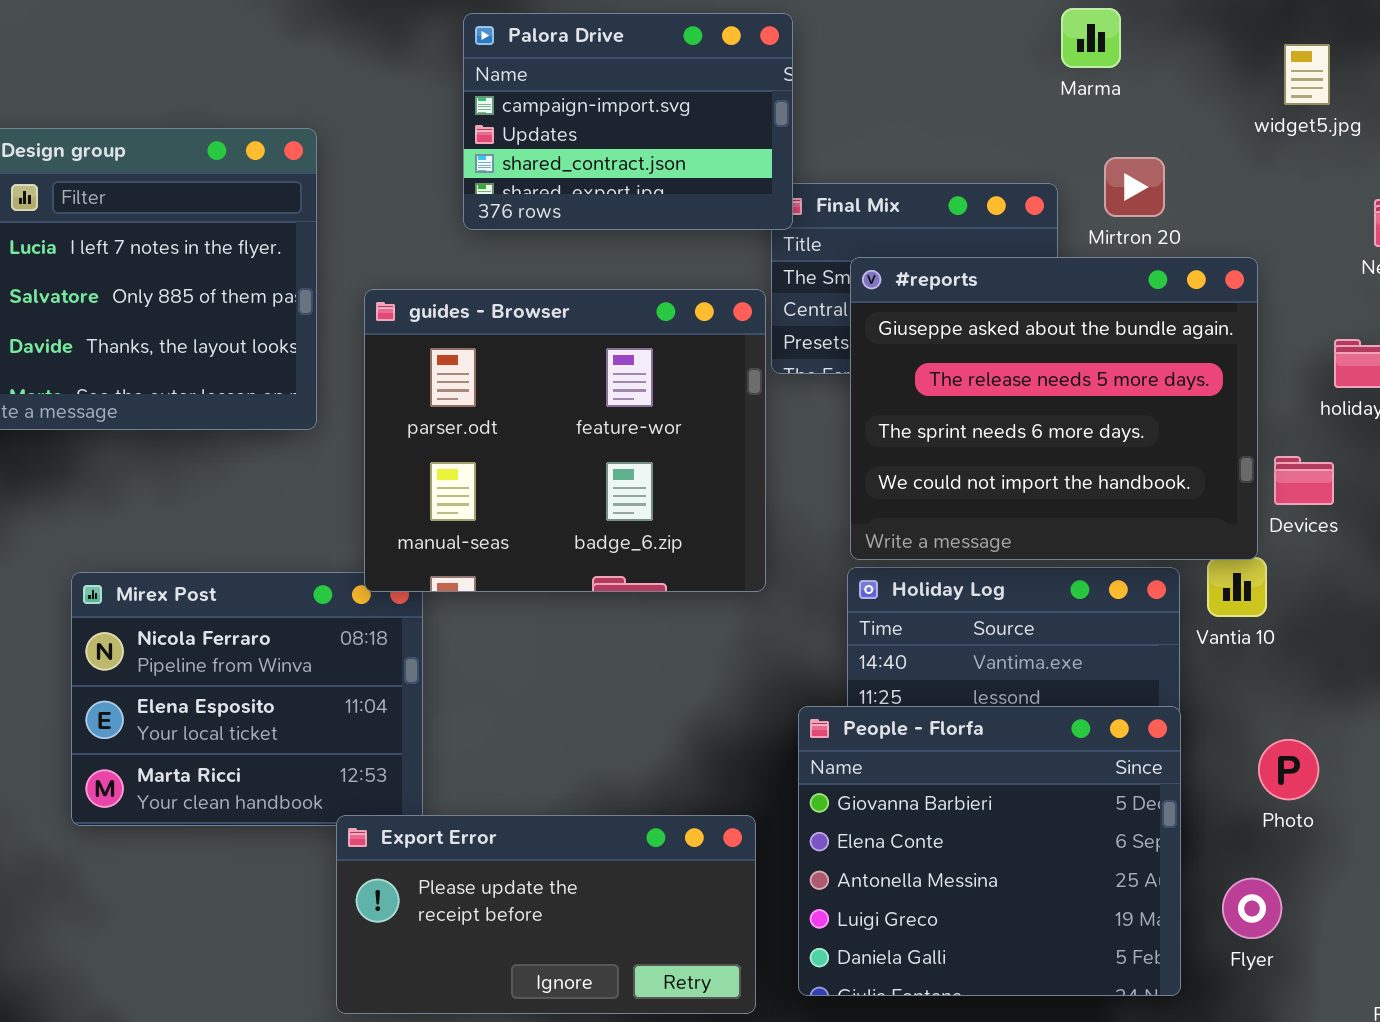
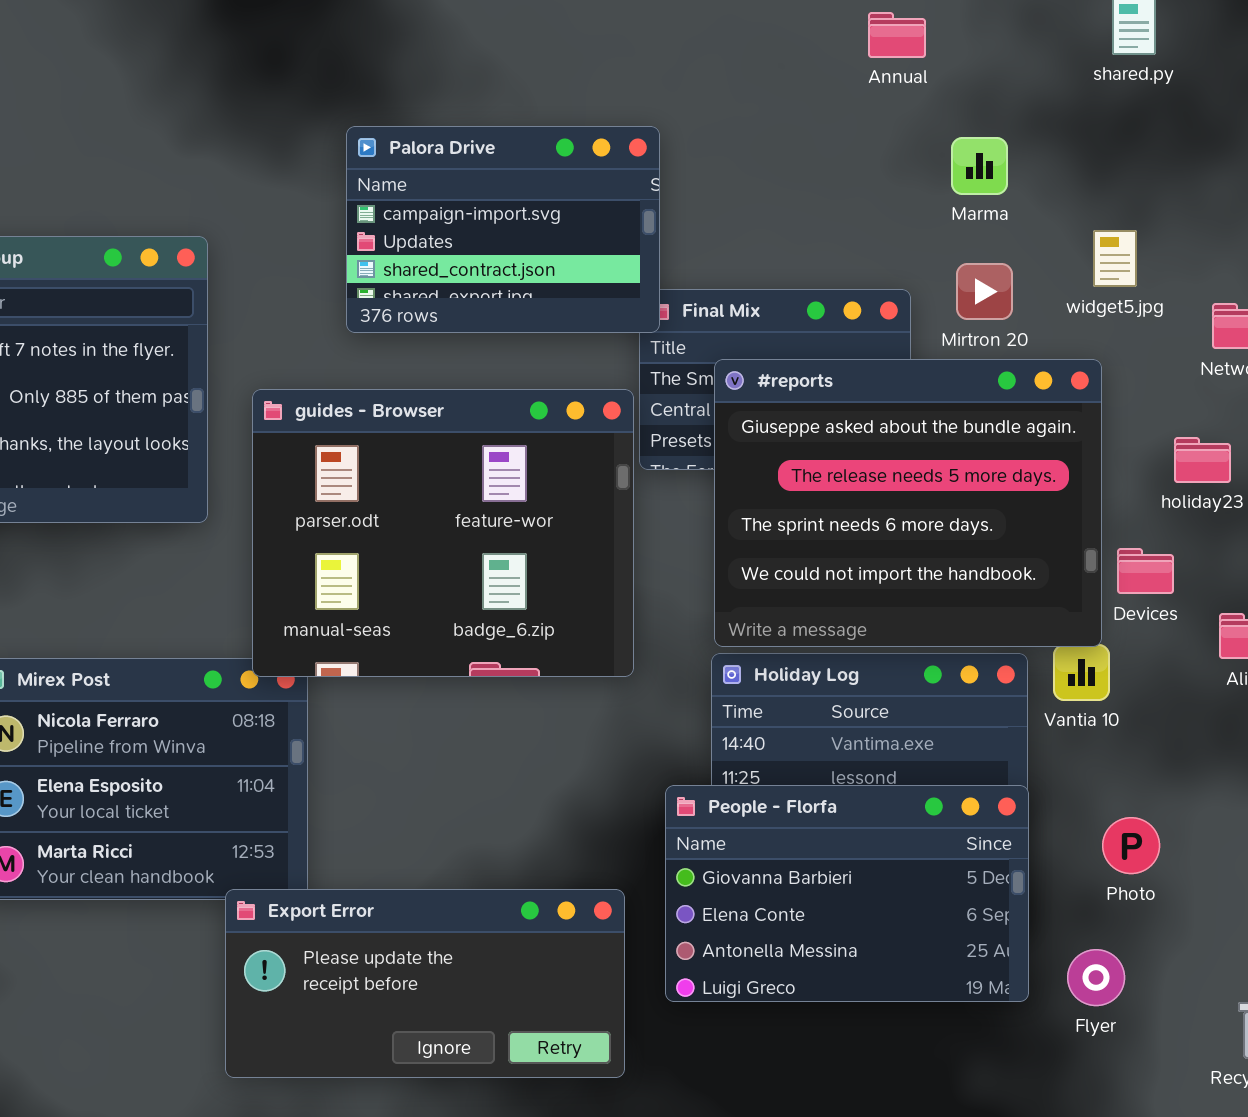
Marma: [1061,8,1121,68] -> [951,137,1008,195], moved
widget5.jpg: [1284,44,1330,105] -> [1093,230,1137,287], moved
People - Florfa: [798,706,1181,996] -> [665,785,1029,1002], resized

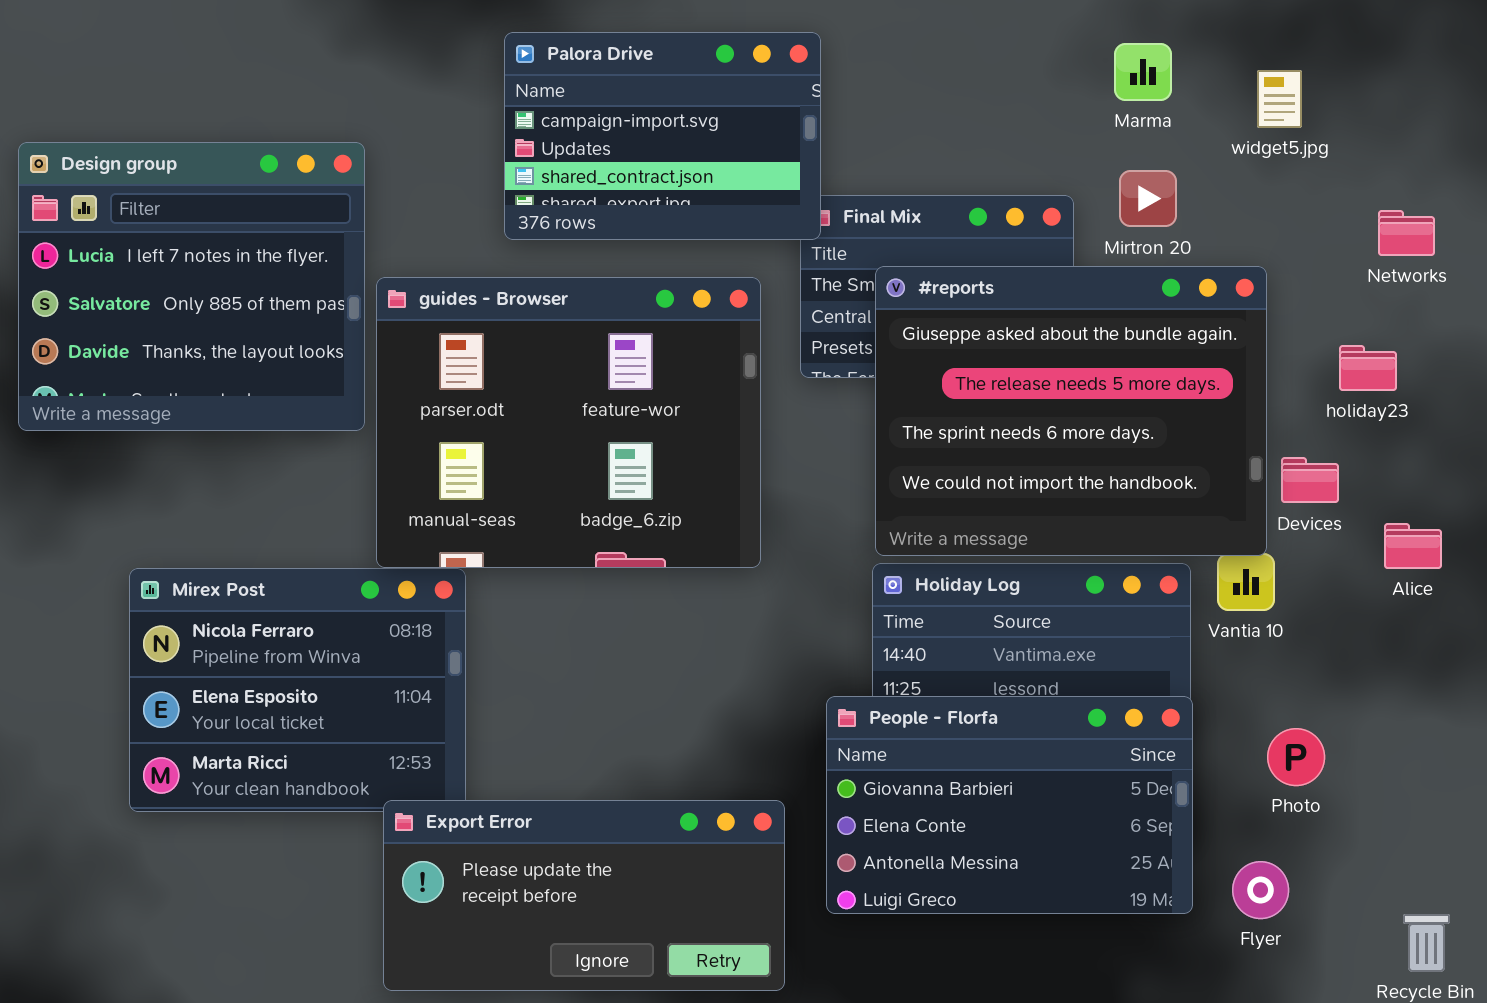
widget5.jpg: [1093,230,1137,287] -> [1257,70,1302,128], moved
guides - Browser: [252,389,634,677] -> [376,277,761,568], moved

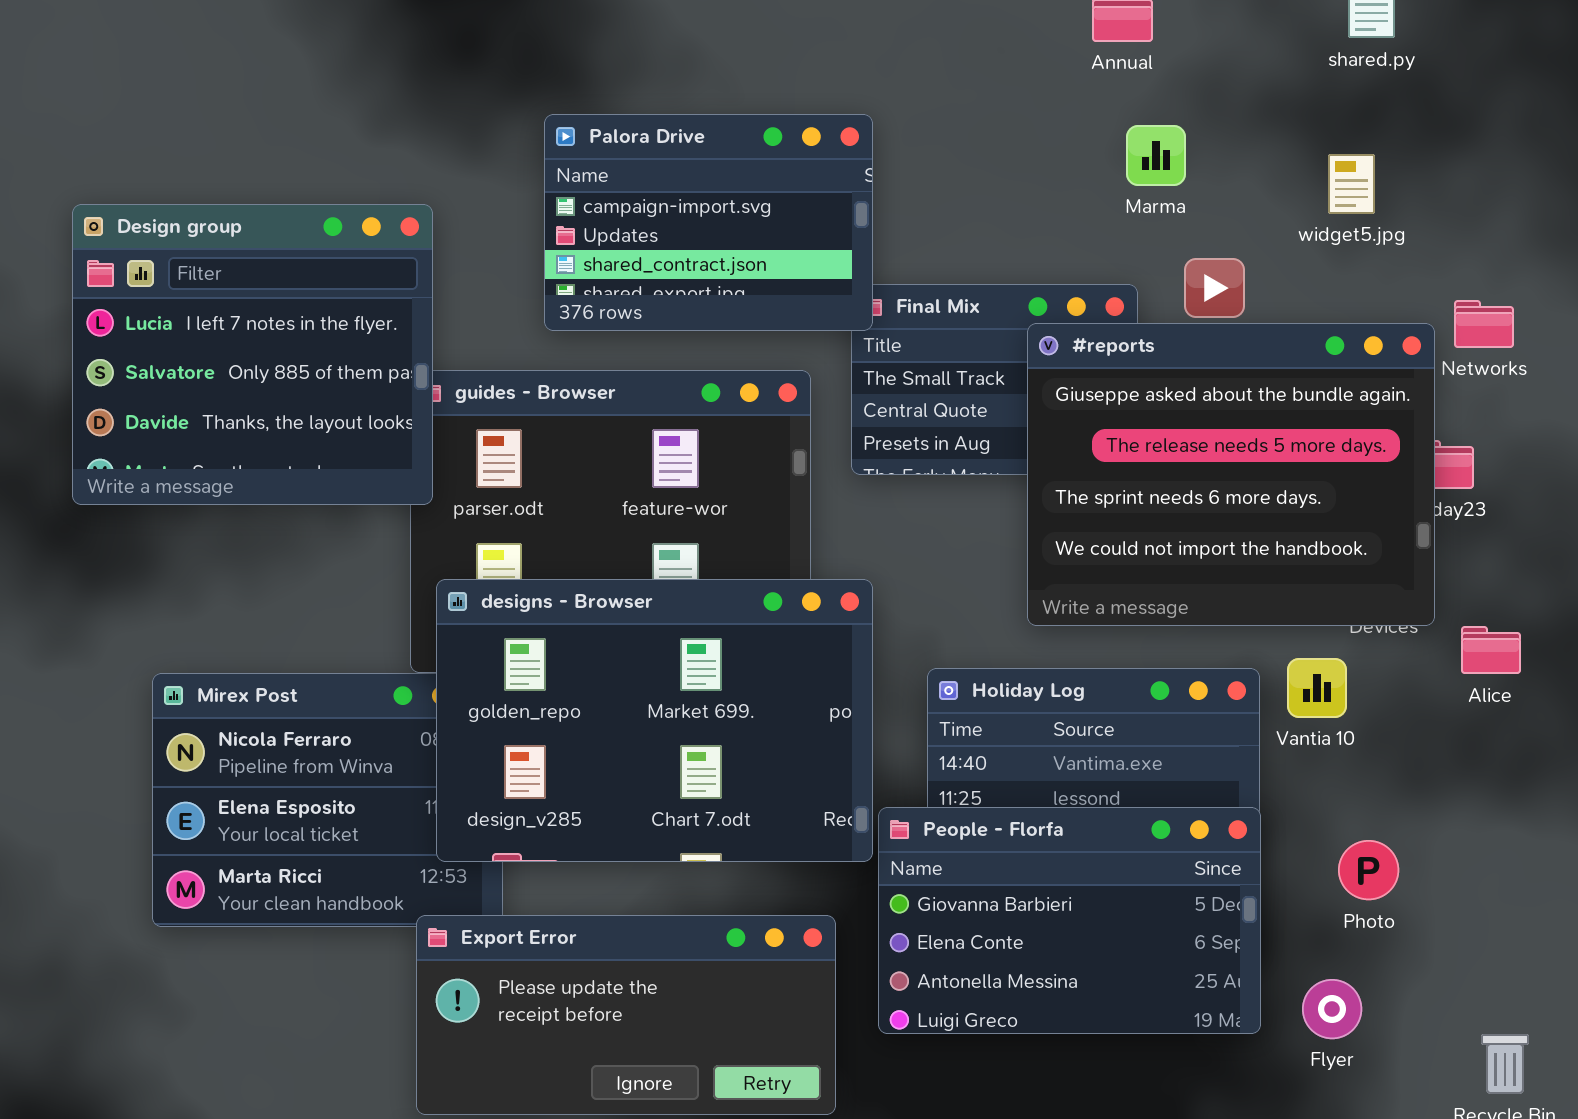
Marma: [1114,43,1172,101] -> [1126,125,1186,186], moved
Design group: [18,142,365,431] -> [72,204,433,505], moved
#reports: [875,266,1267,556] -> [1027,323,1435,626], moved
designs - Browser: none -> [436,579,873,862], opened

